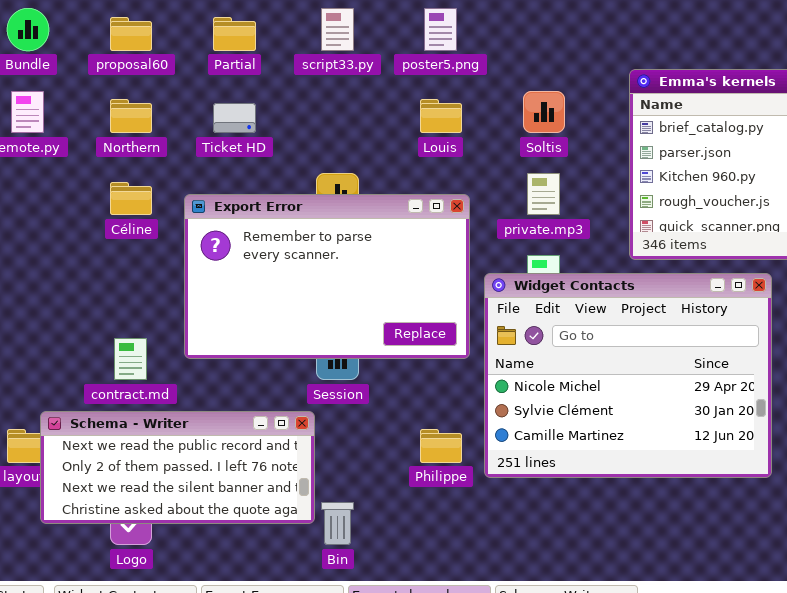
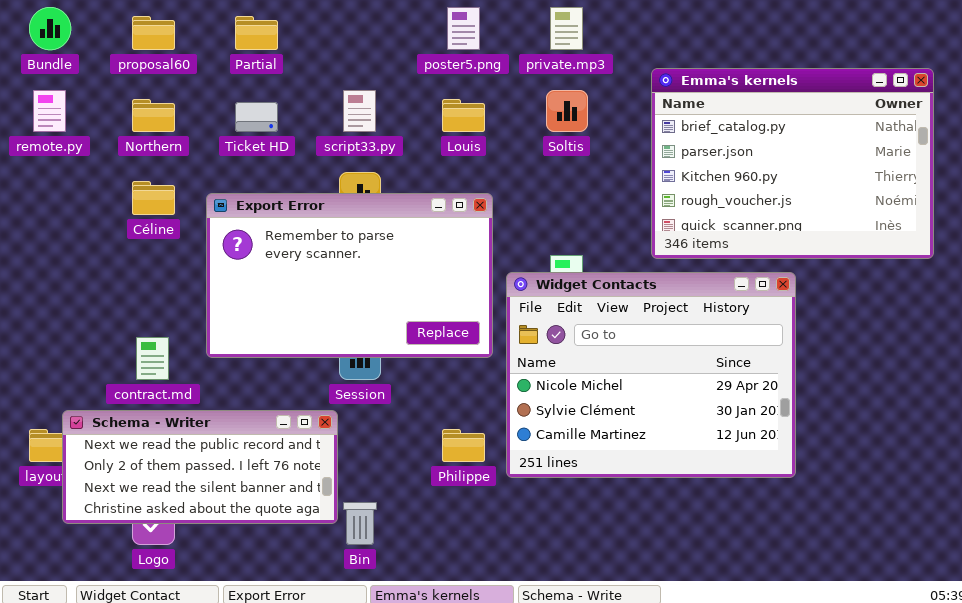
script33.py: [321,8,354,51] -> [343,90,376,132], moved
private.mp3: [527,173,560,215] -> [550,7,583,50], moved

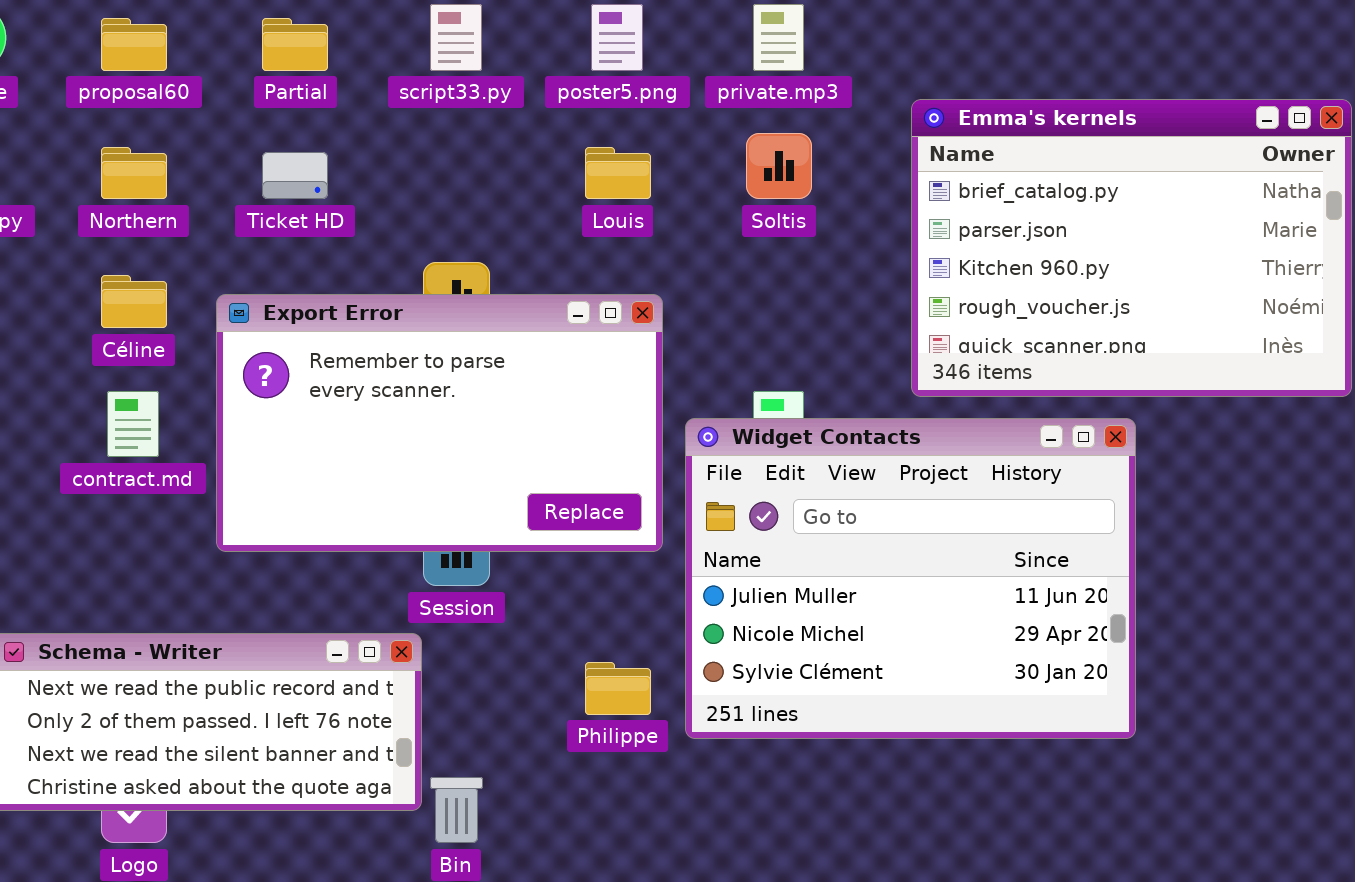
script33.py: [343,90,376,132] -> [430,4,482,71], moved
Widget Contacts: [506,272,796,478] -> [685,418,1136,739], scrolled up 1 row
contract.md: [136,337,169,380] -> [107,391,159,457], moved

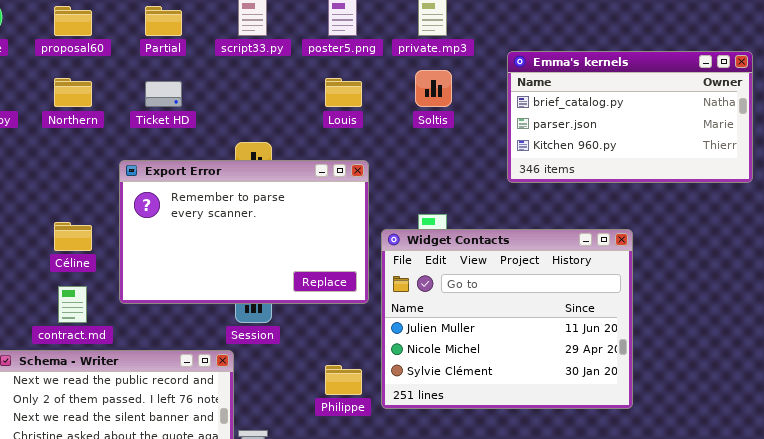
Emma's kernels: [911,99,1352,397] -> [507,51,753,183], resized
Céline: [101,275,167,328] -> [54,222,92,251], moved
contract.md: [107,391,159,457] -> [58,286,87,323], moved

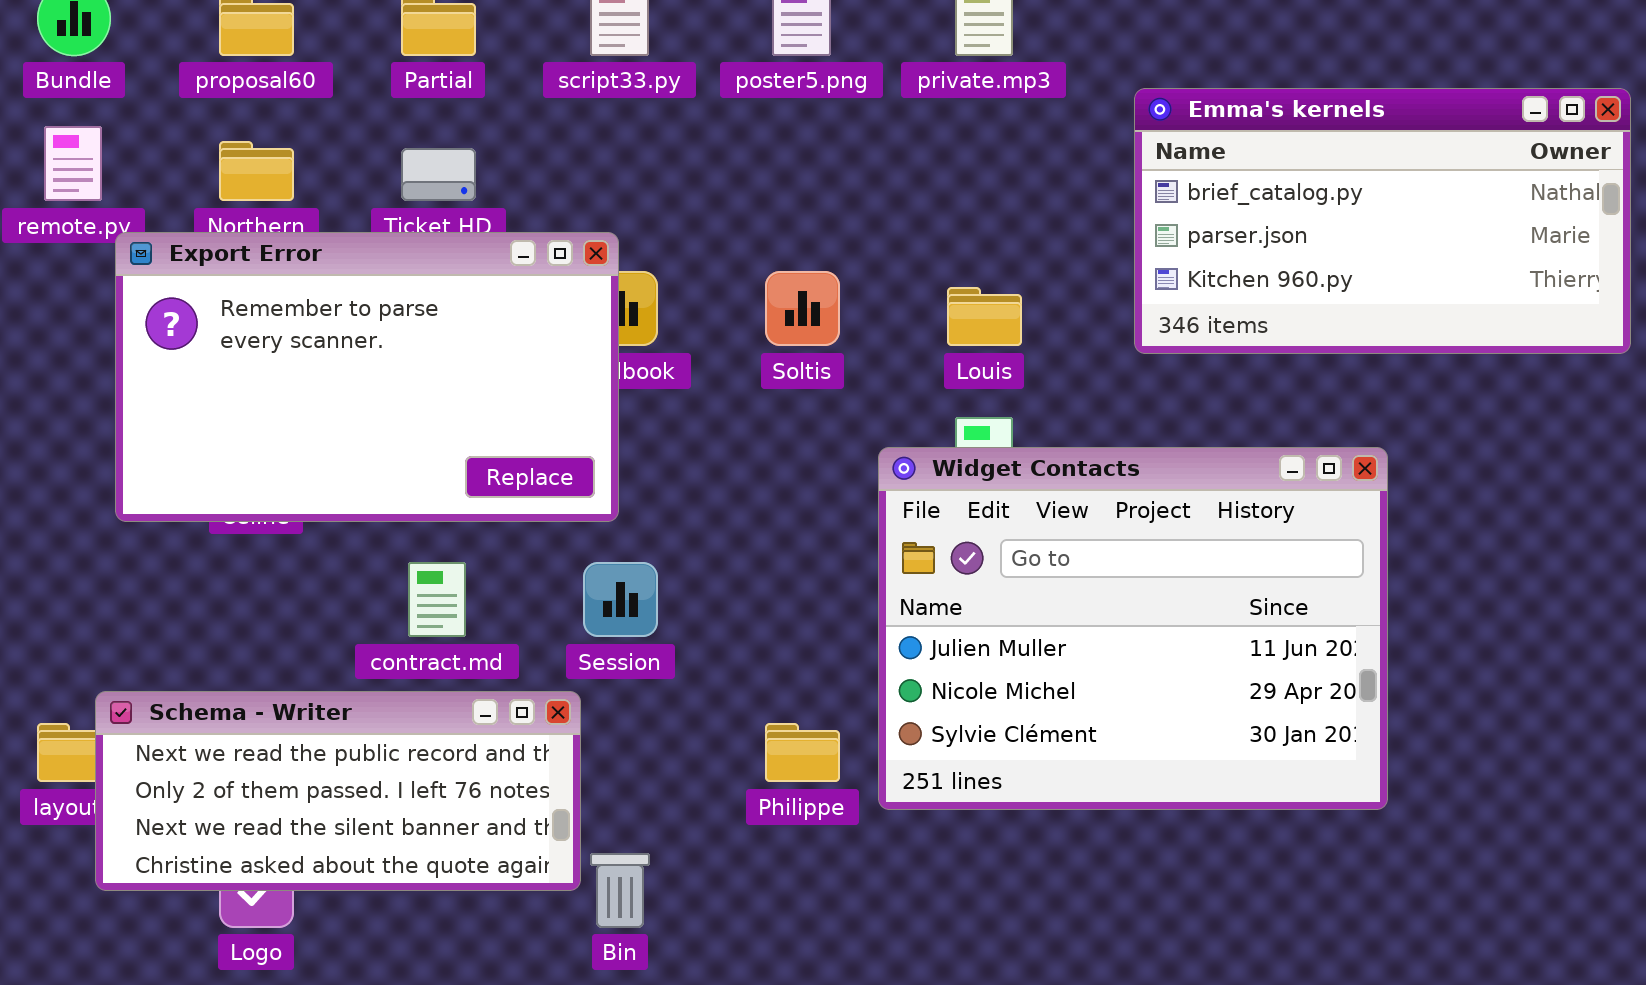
Soltis: [415,70,452,107] -> [765,271,840,346], moved
Louis: [325,78,362,107] -> [947,287,1022,346], moved
Export Error: [119,160,369,304] -> [115,232,619,522], moved
contract.md: [58,286,87,323] -> [408,562,466,637], moved

